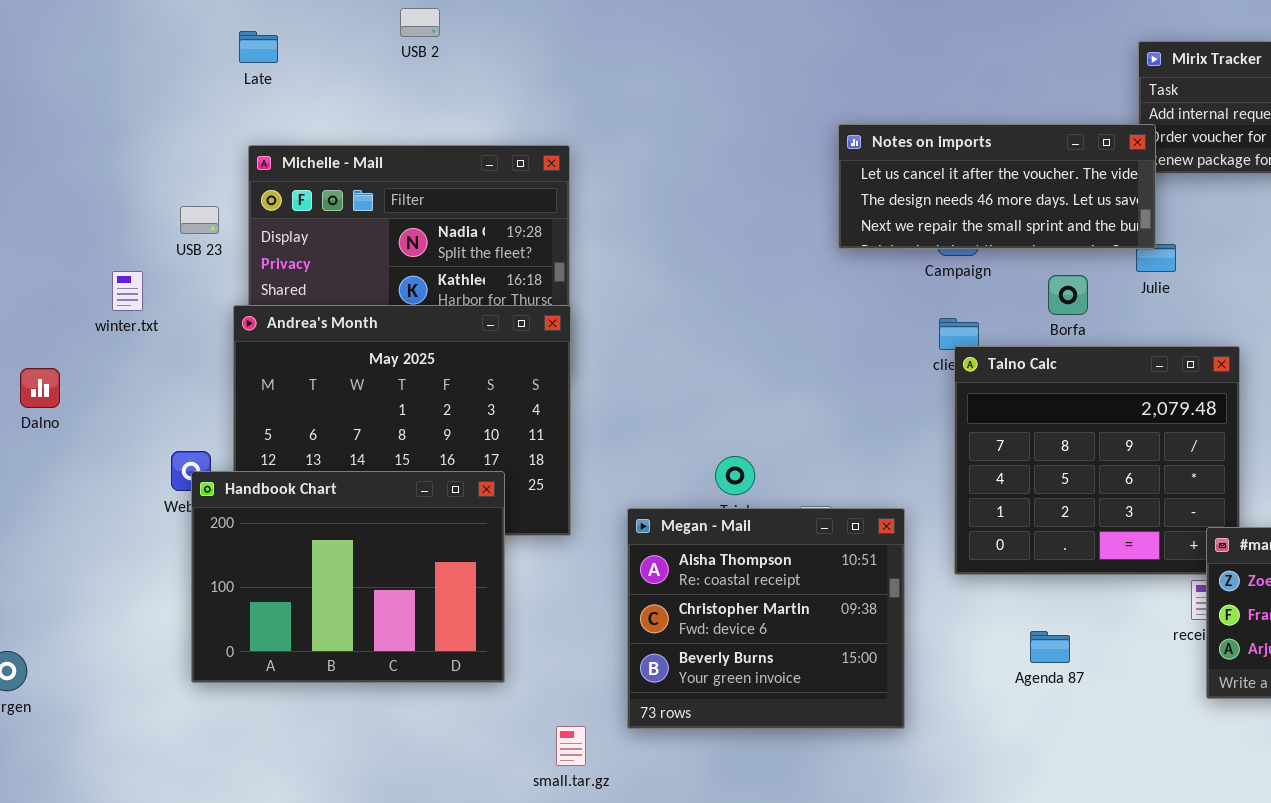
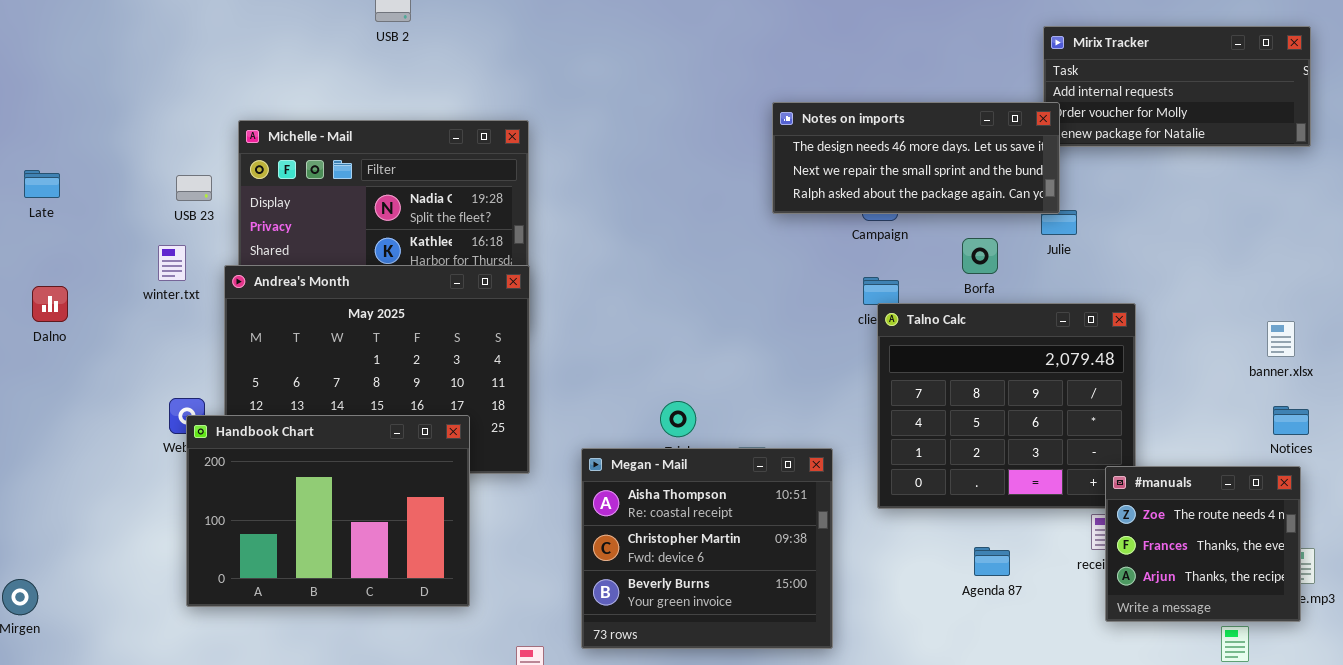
Late: [239,31,278,63] -> [24,170,60,198], moved
Notes on imports: [838,124,1156,249] -> [772,102,1060,214], scrolled down 1 row
winter.txt: [112,271,143,311] -> [158,245,186,281], moved
Dalno: [20,368,60,408] -> [32,286,68,322], moved
Agenda 87: [1030,631,1070,663] -> [974,547,1010,576], moved

